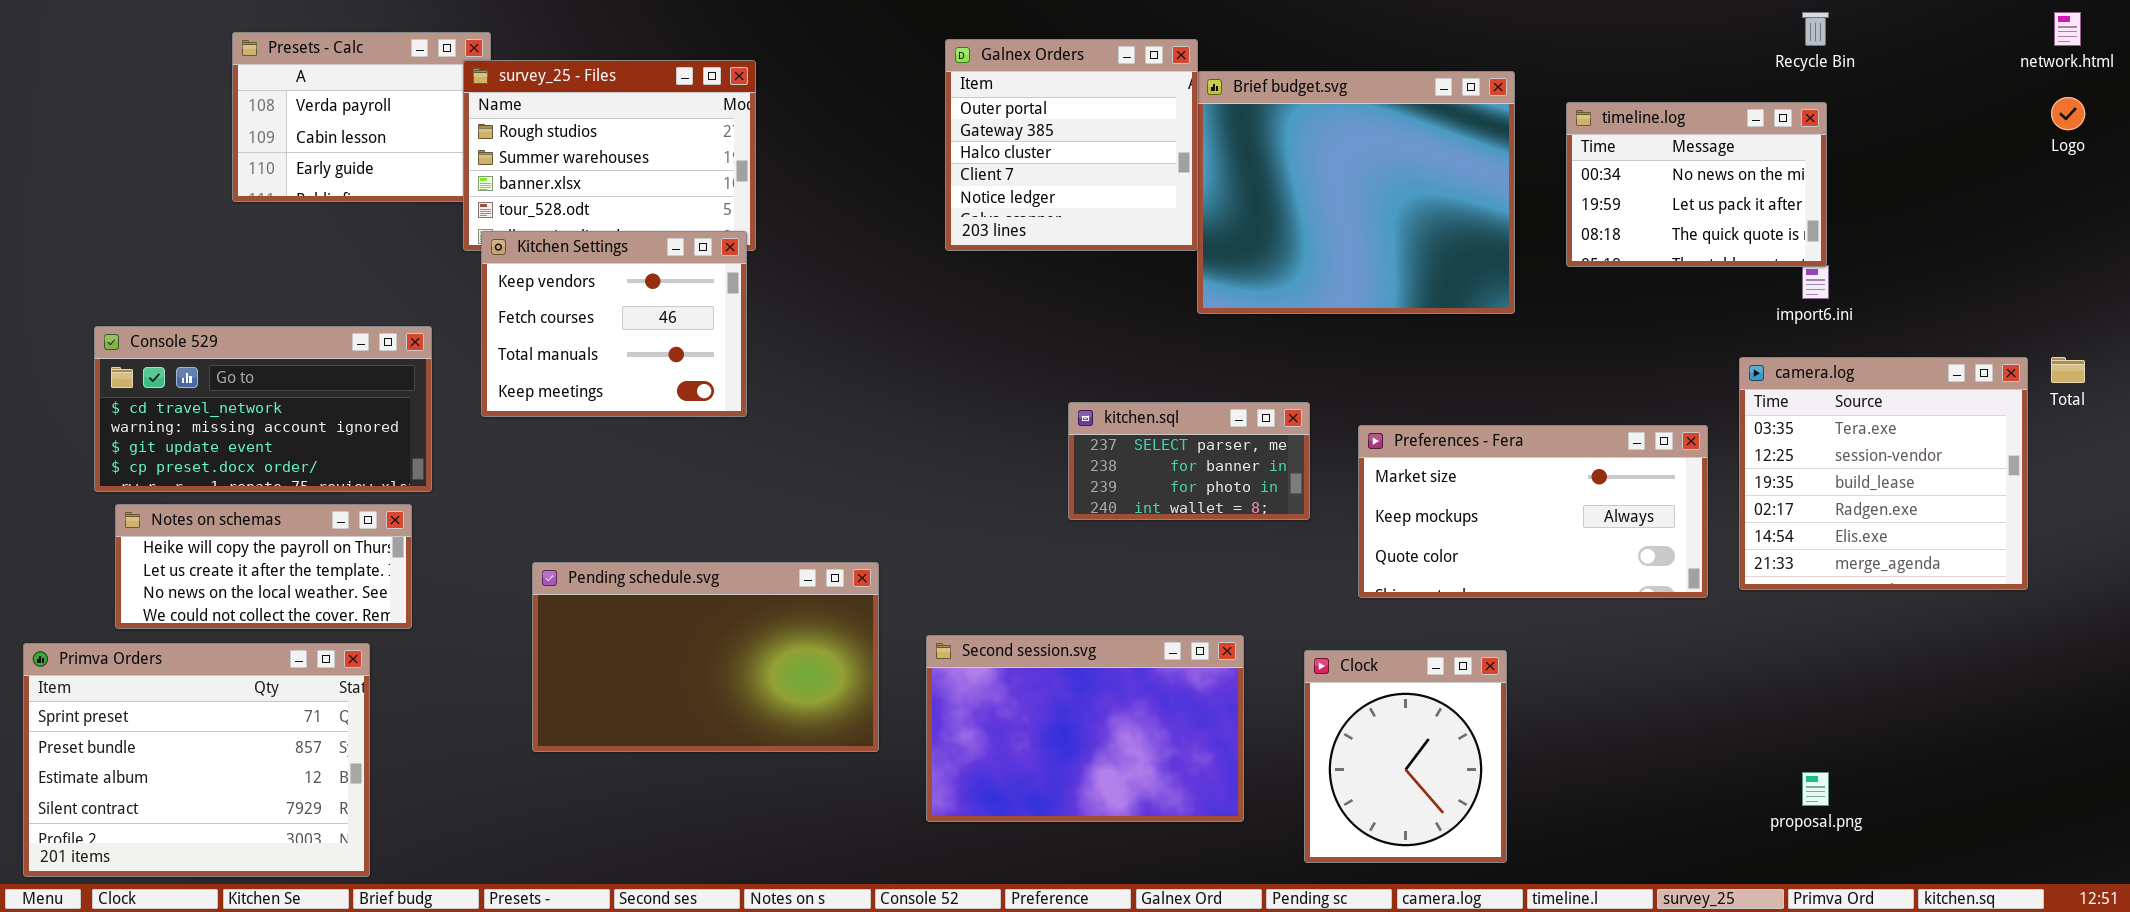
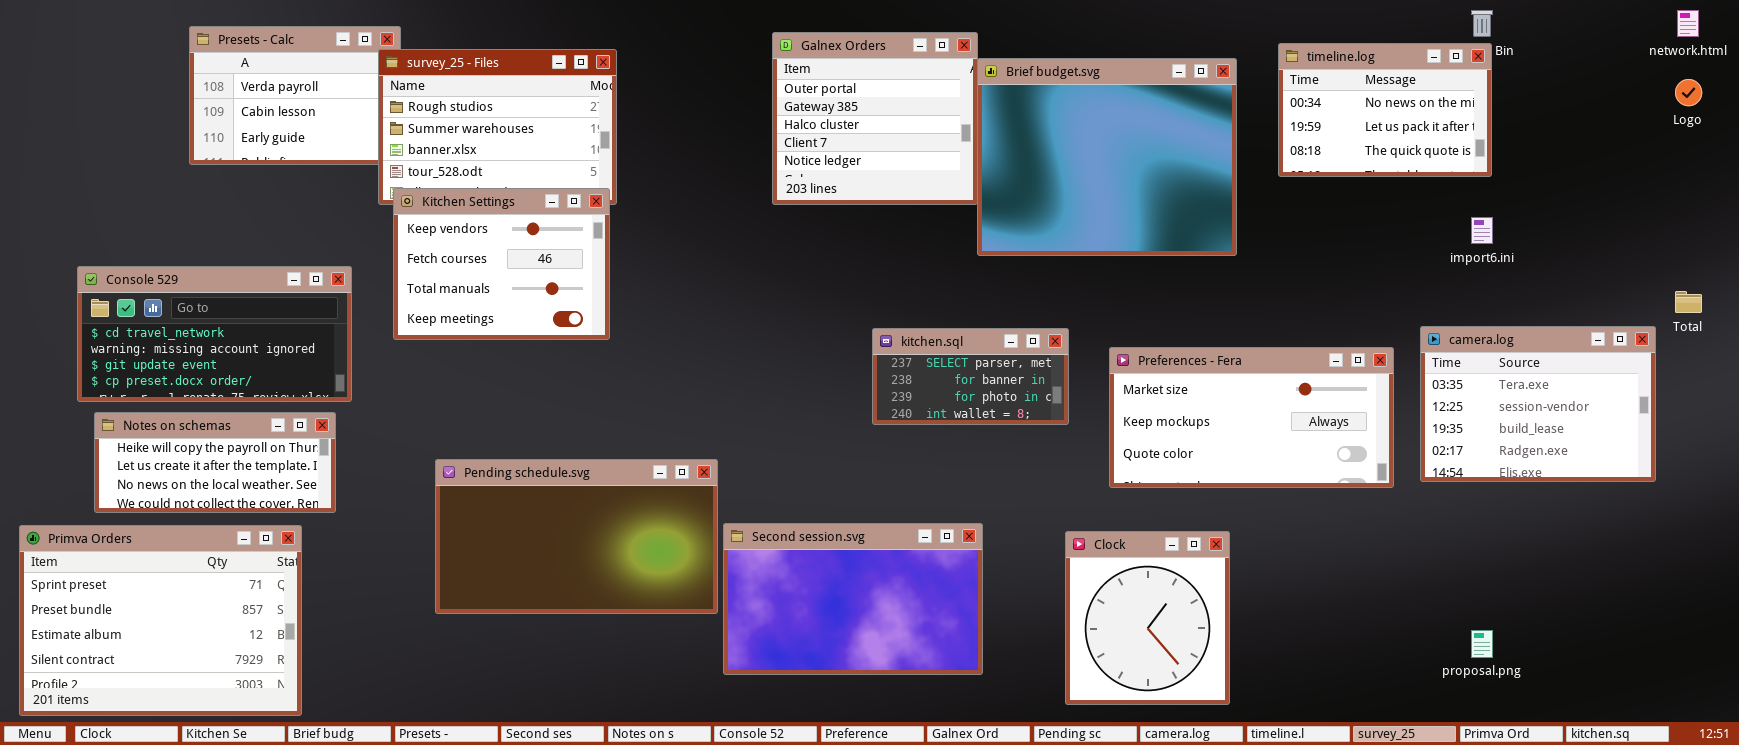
timeline.log: [1566,102,1827,267] -> [1278,43,1492,177], moved
camera.log: [1739,357,2028,590] -> [1420,326,1656,482], resized
Second session.svg: [926,635,1244,822] -> [723,523,983,675], moved

